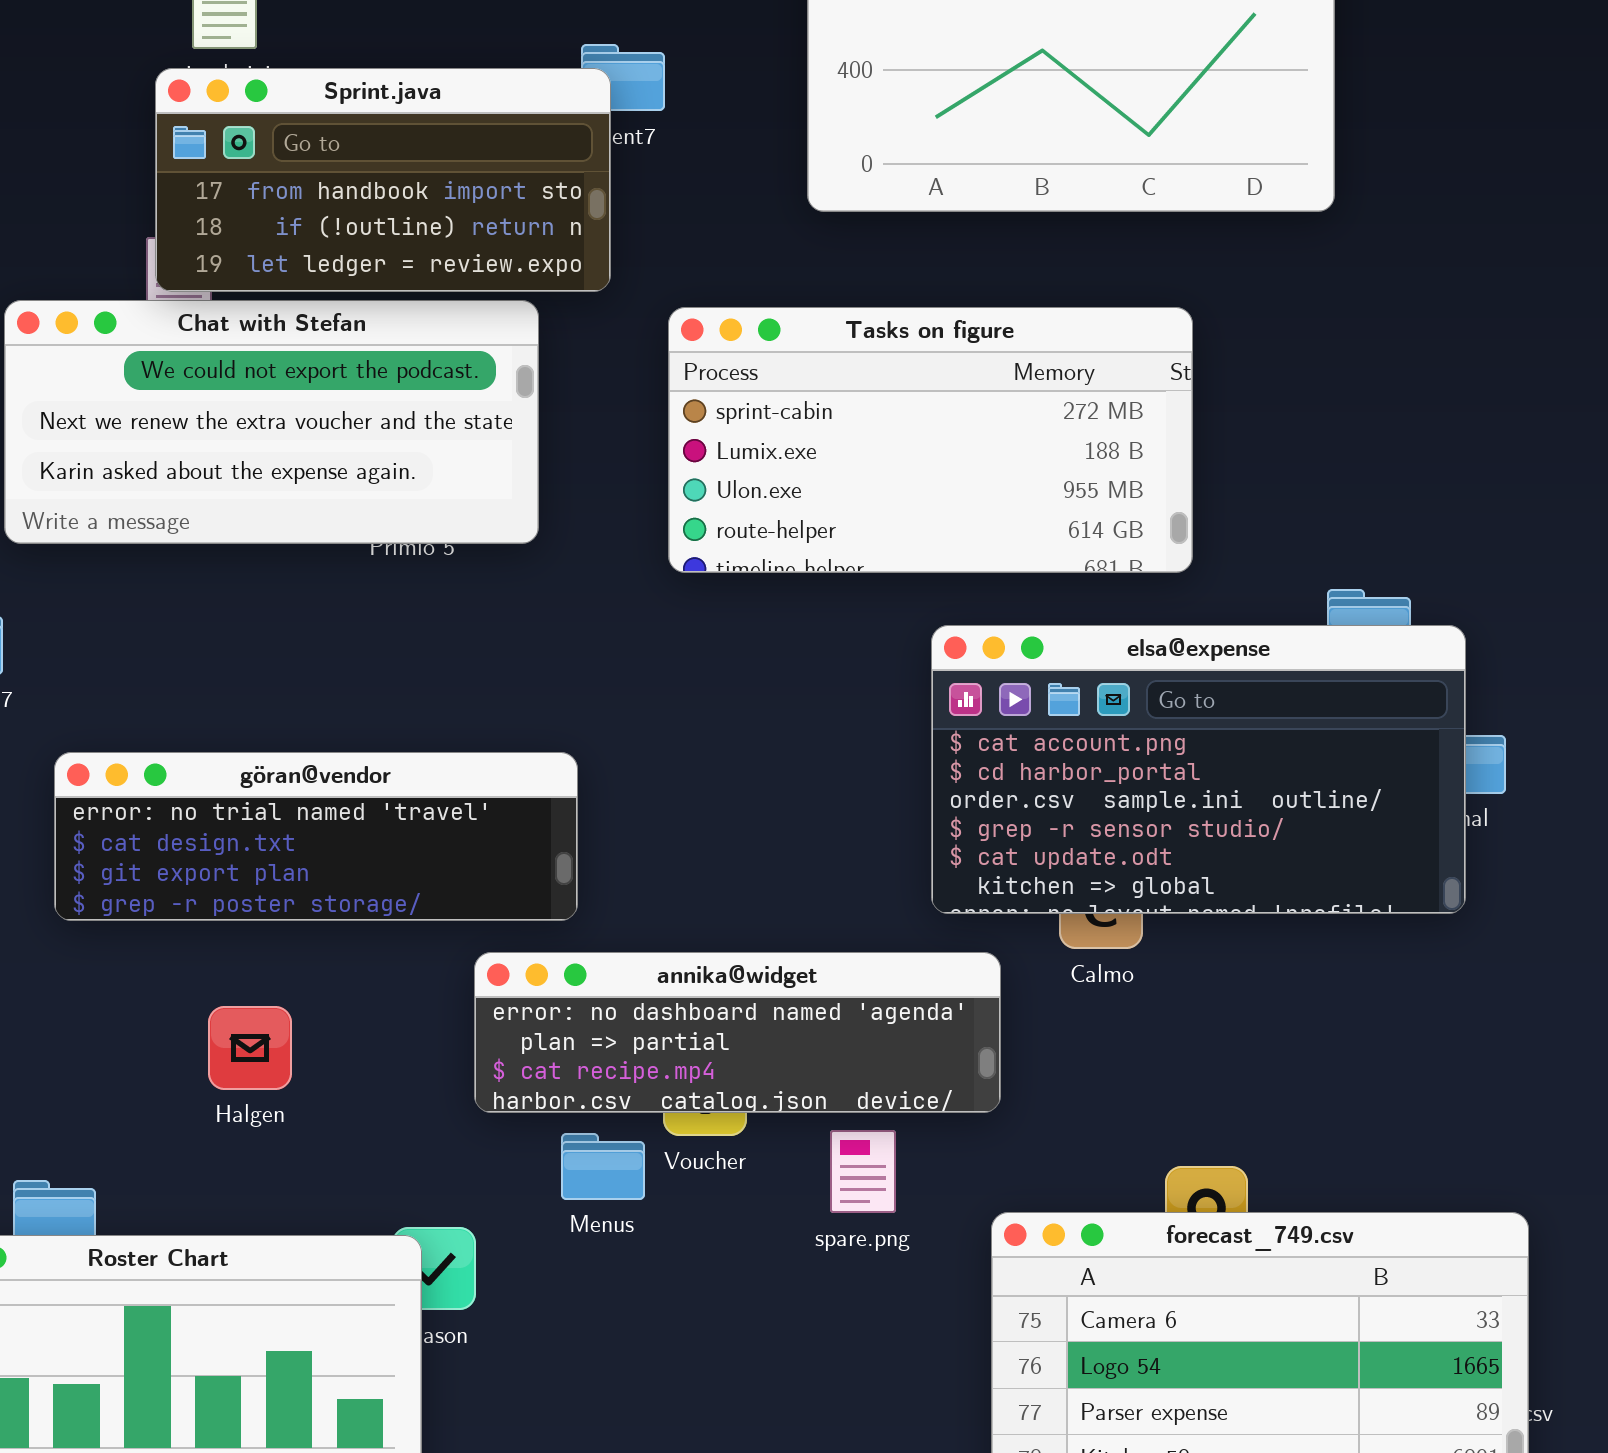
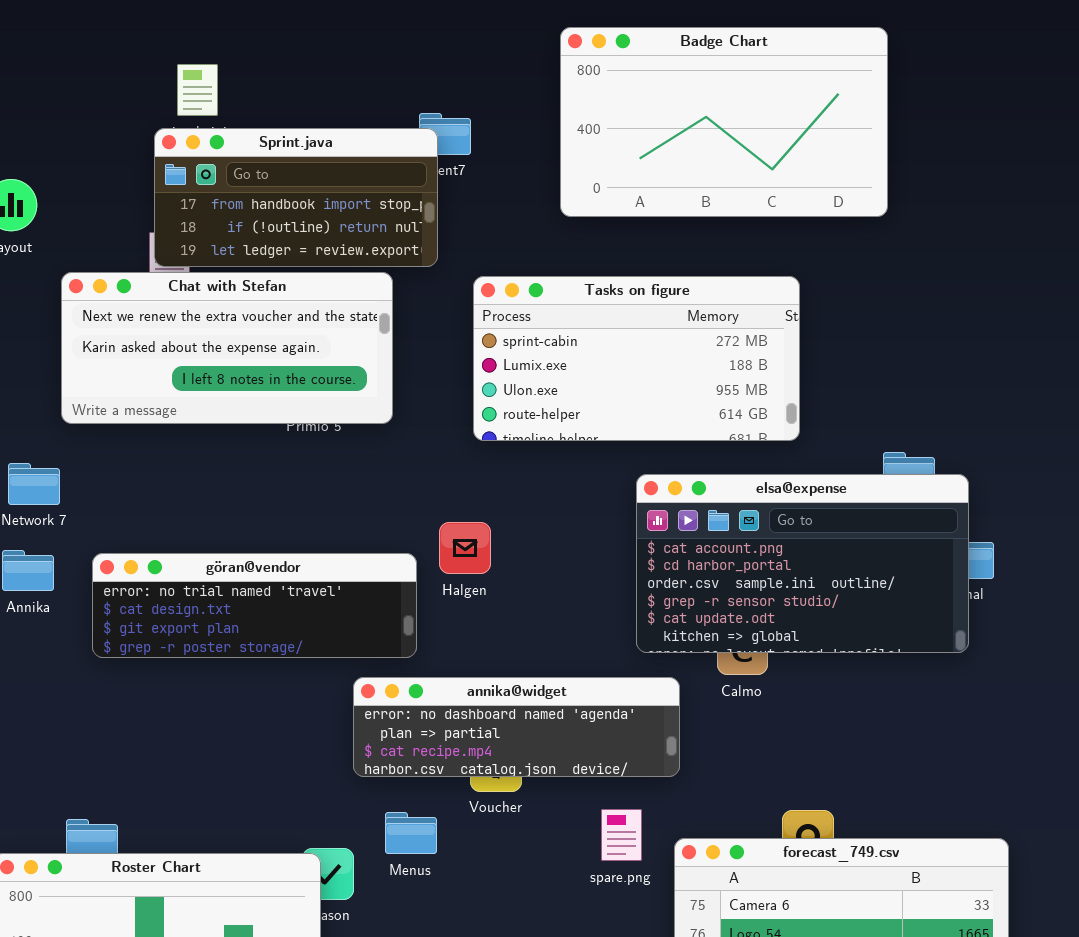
Chat with Stefan: [4,300,539,544] -> [61,272,393,424], scrolled down 1 row
Halgen: [208,1006,292,1090] -> [439,522,491,574], moved
spare.png: [830,1130,896,1213] -> [601,809,642,861], moved
Menus: [561,1133,645,1200] -> [385,812,437,854], moved

